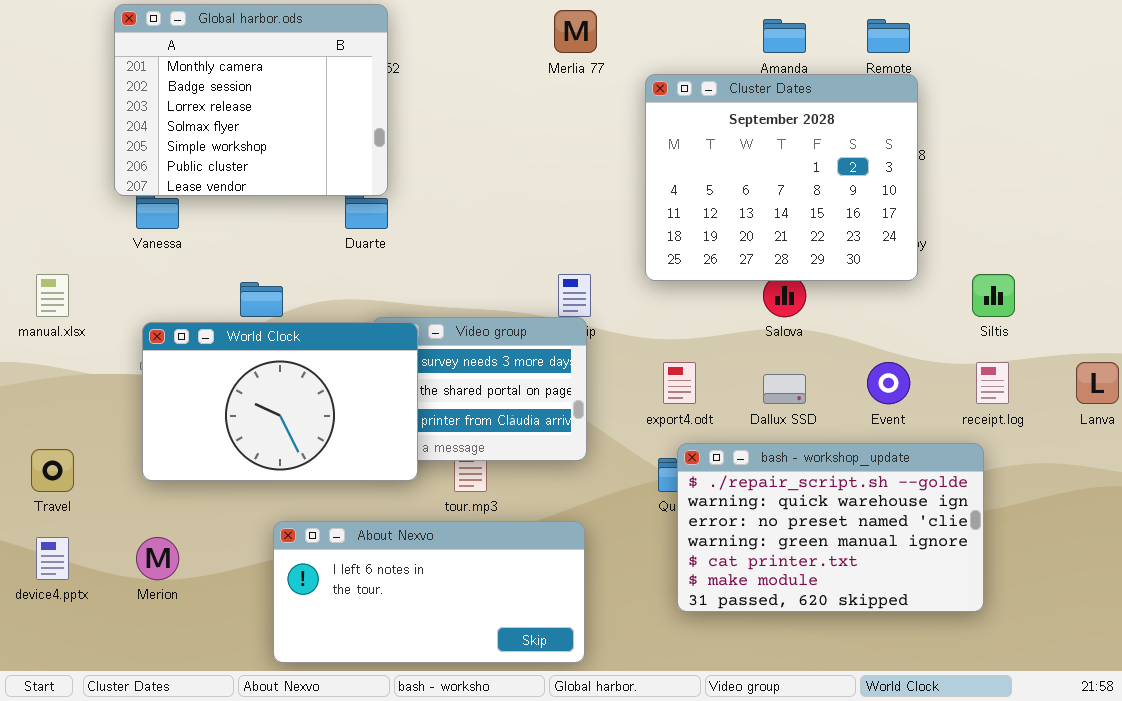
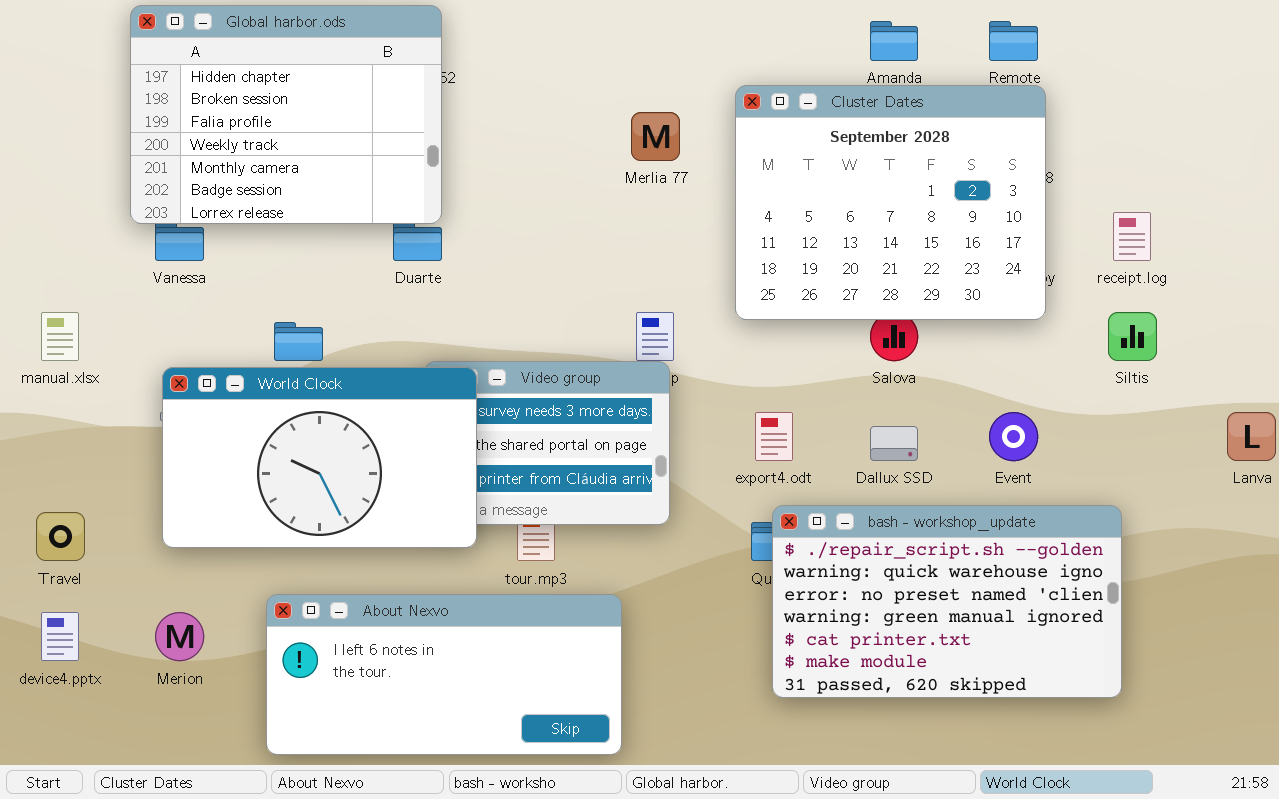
Global harbor.ods: [114,4,388,196] -> [130,5,442,224], scrolled up 4 rows
Merlia 77: [554,10,597,53] -> [631,112,680,161], moved
receipt.log: [976,362,1009,404] -> [1113,212,1151,261], moved
About Nexvo: [273,521,585,663] -> [266,594,622,755], moved

